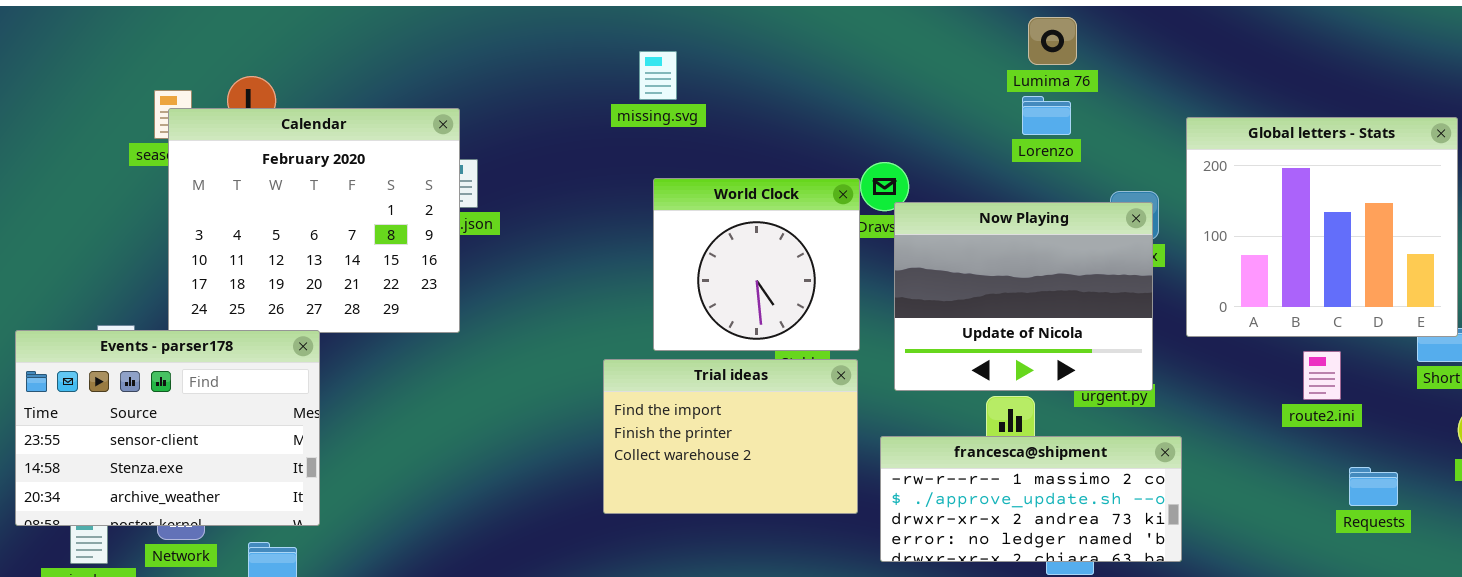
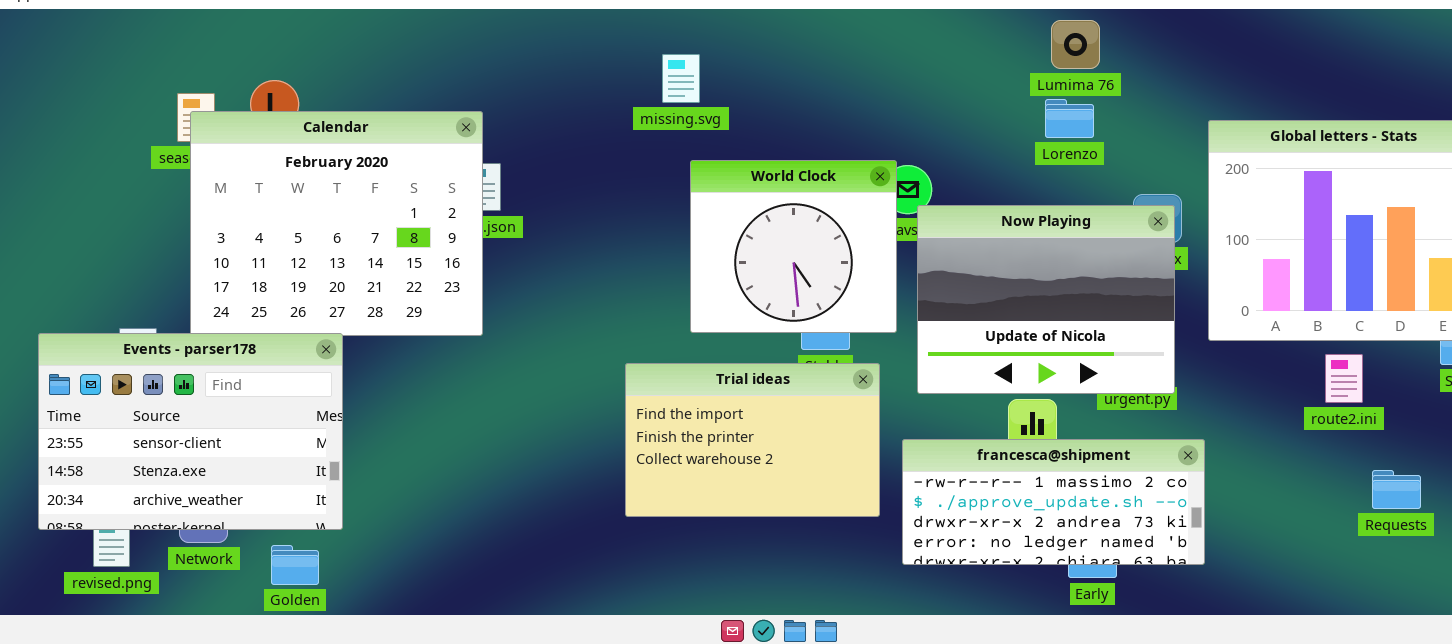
World Clock: [653,178,860,351] -> [690,160,897,333], moved

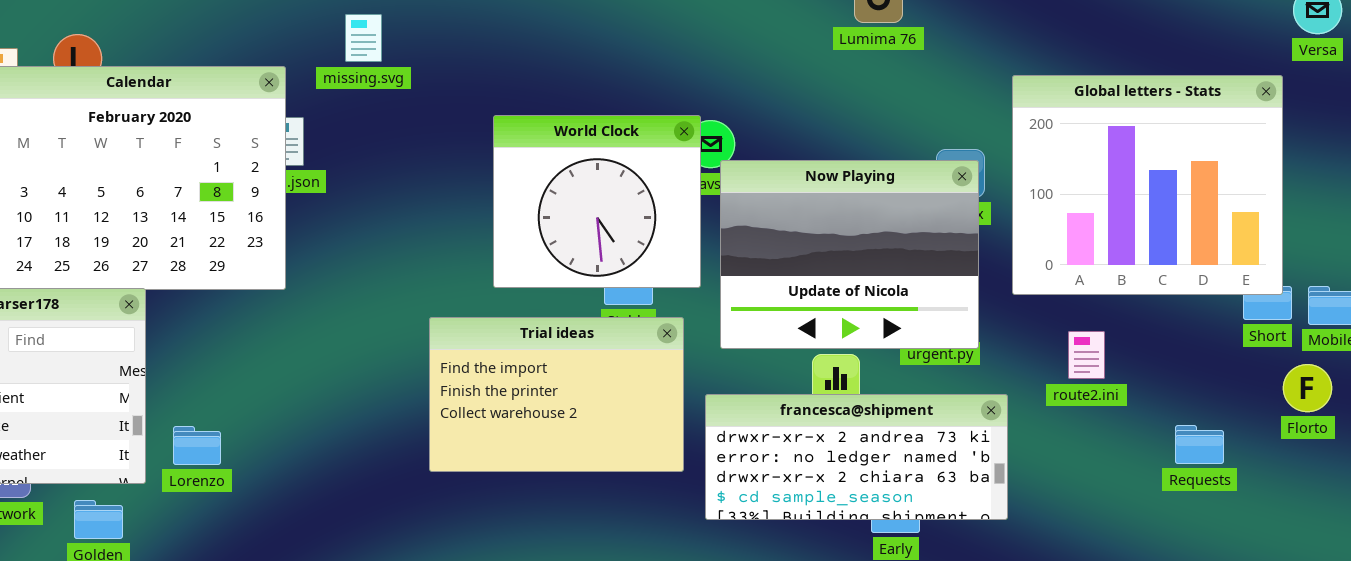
missing.svg: [662,54,700,103] -> [345,14,382,62], moved
Lorenzo: [1045,99,1094,138] -> [173,426,221,465], moved
route2.ini: [1325,354,1363,403] -> [1068,331,1105,379], moved
francesca@shipment: [902,439,1205,565] -> [705,394,1008,520], scrolled down 2 rows

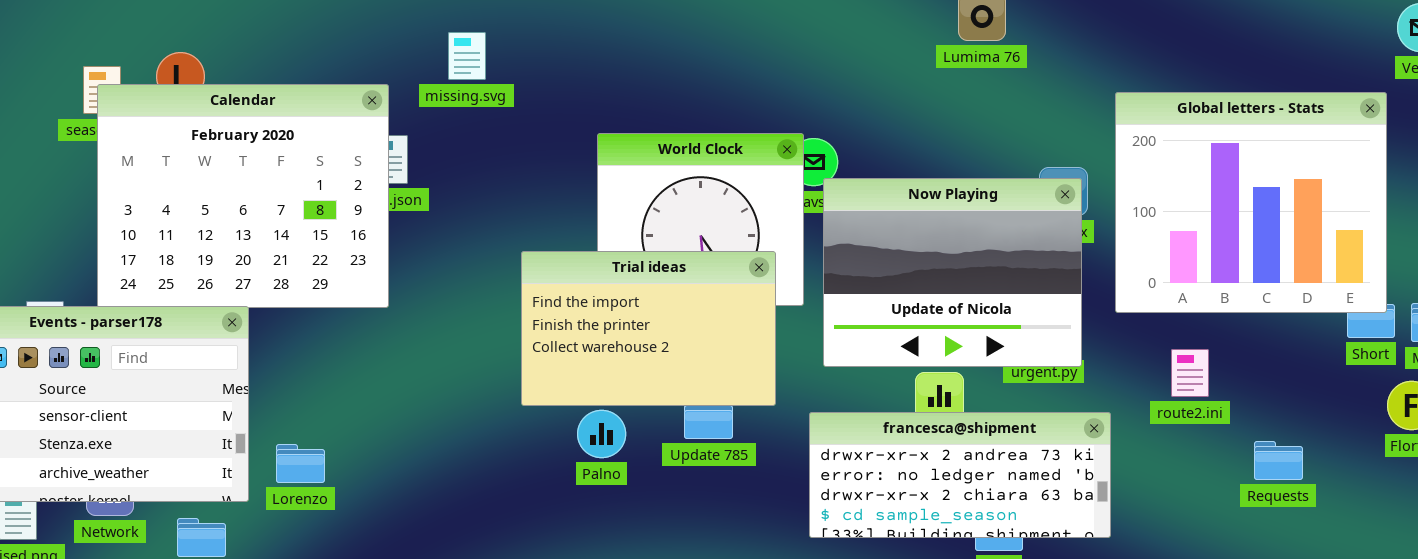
Trial ideas: [429,317,684,472] -> [521,251,776,406], moved
Requests: [1175,425,1224,464] -> [1254,441,1303,480], moved

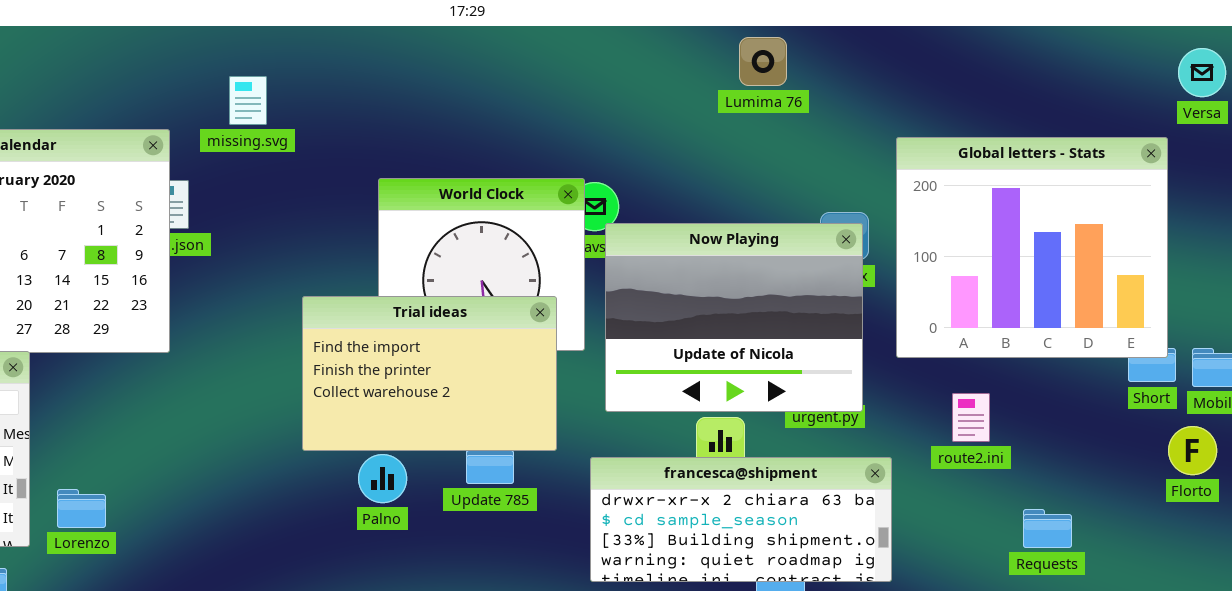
francesca@shipment: [809,412,1111,538] -> [590,457,892,582], scrolled down 2 rows
Requests: [1254,441,1303,480] -> [1023,509,1072,548], moved

